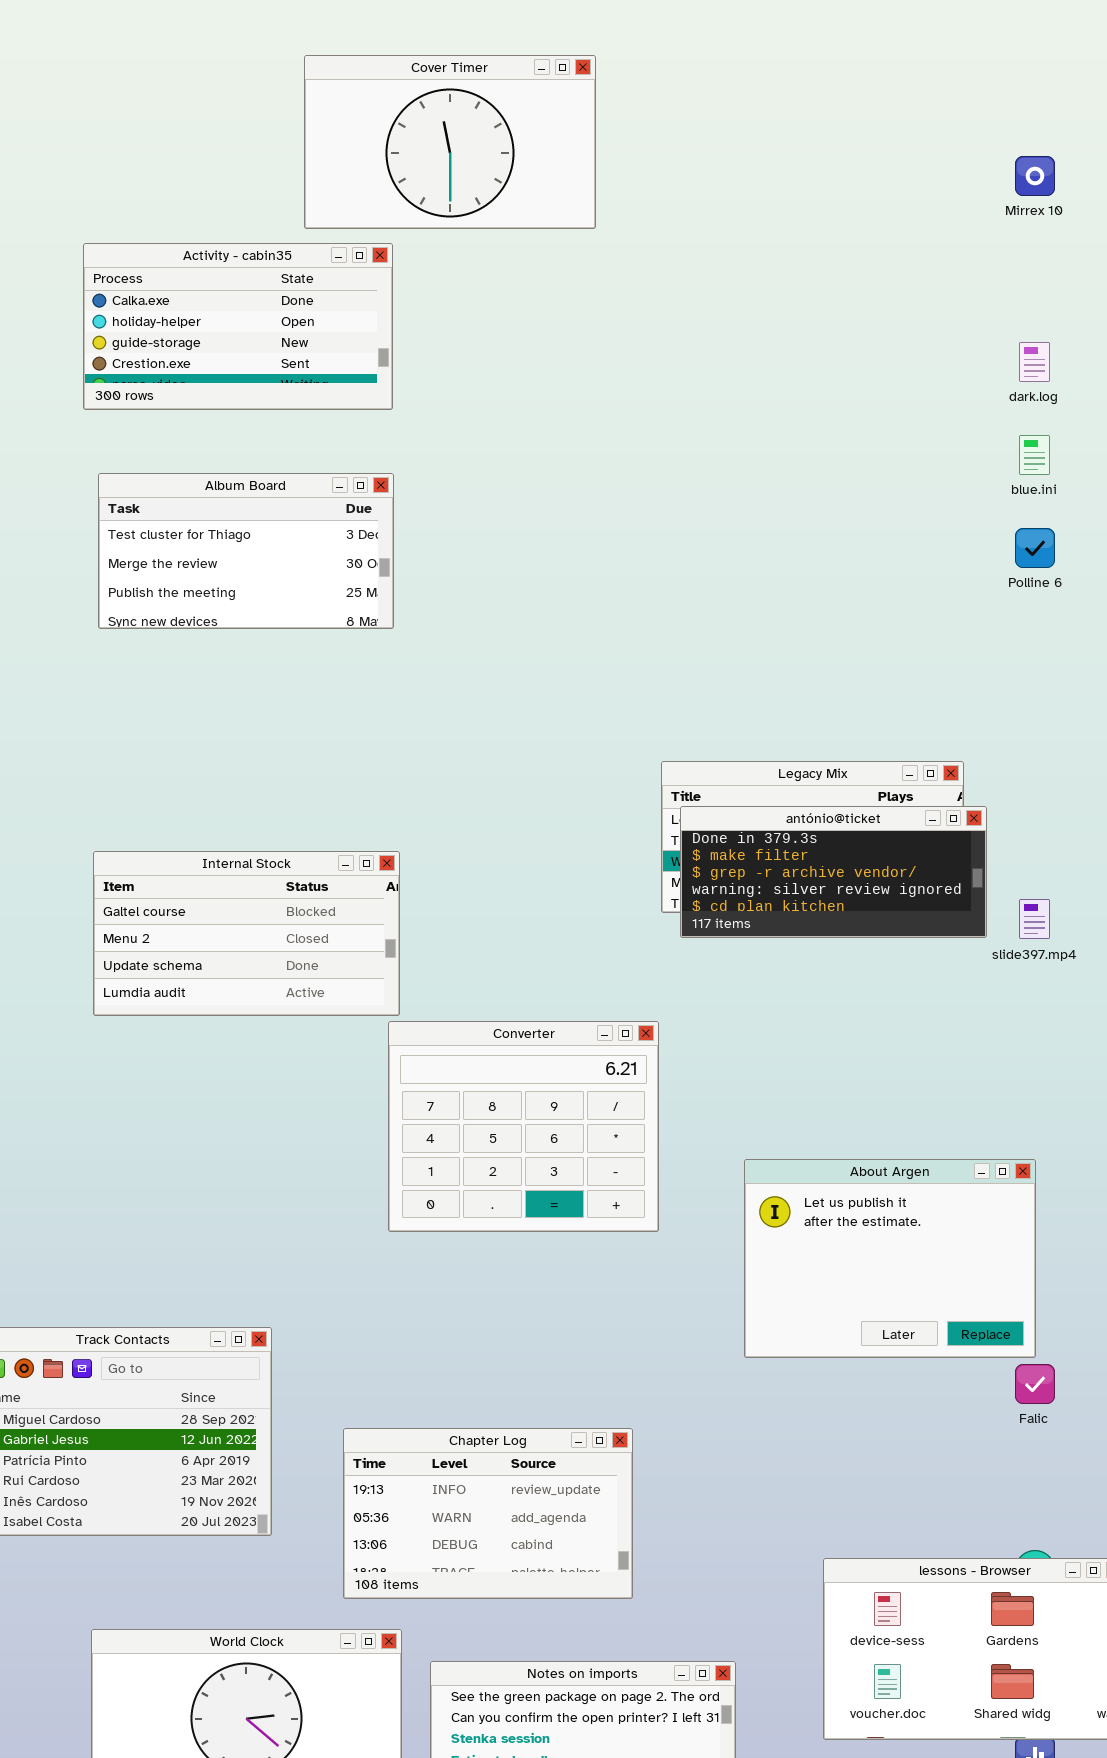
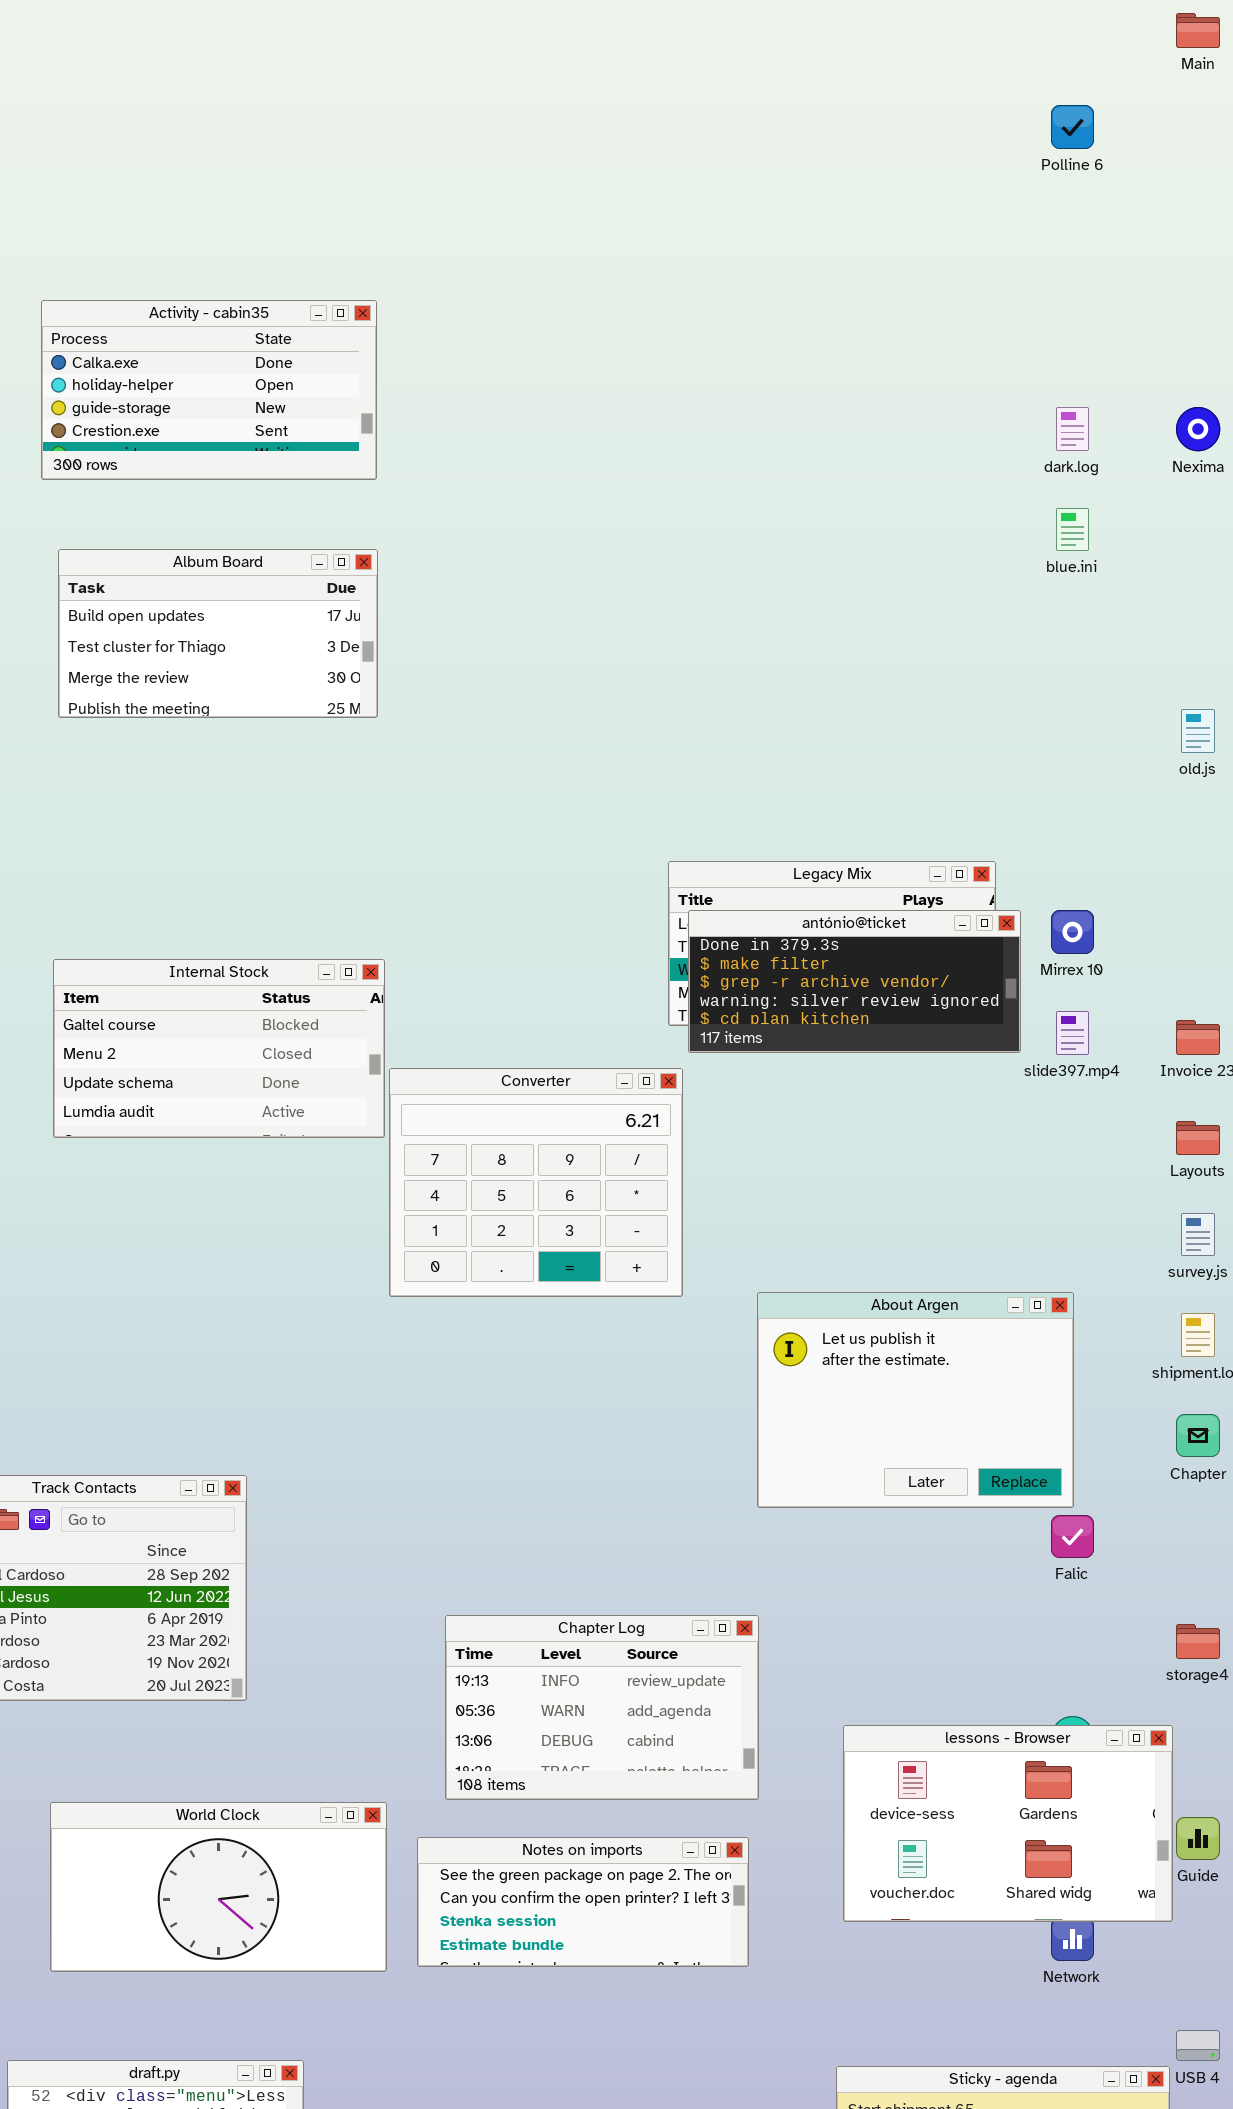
Cover Timer: [304,55,596,229] -> none, closed
Mirrex 10: [1015,156,1055,196] -> [1051,910,1094,954], moved
Album Board: [98,473,394,629] -> [58,549,378,718], scrolled up 1 row
Polline 6: [1015,528,1055,568] -> [1051,105,1094,149], moved
Converter: [388,1021,659,1232] -> [389,1068,683,1297], moved
Chapter Log: [343,1428,633,1599] -> [445,1615,759,1800], moved

